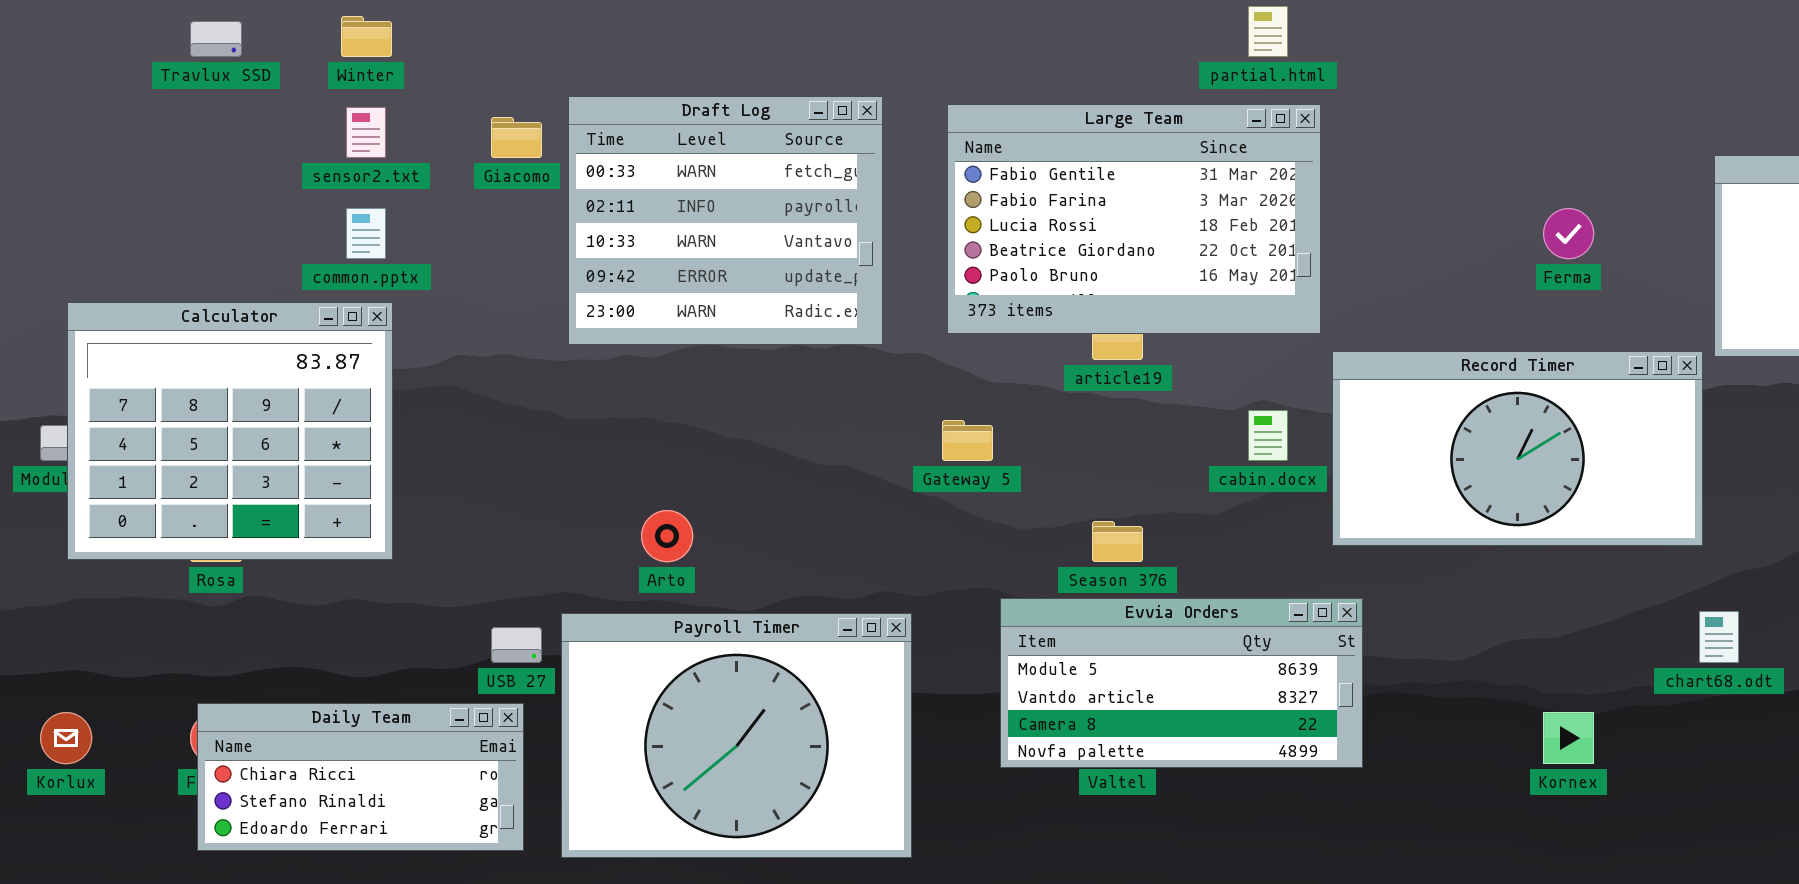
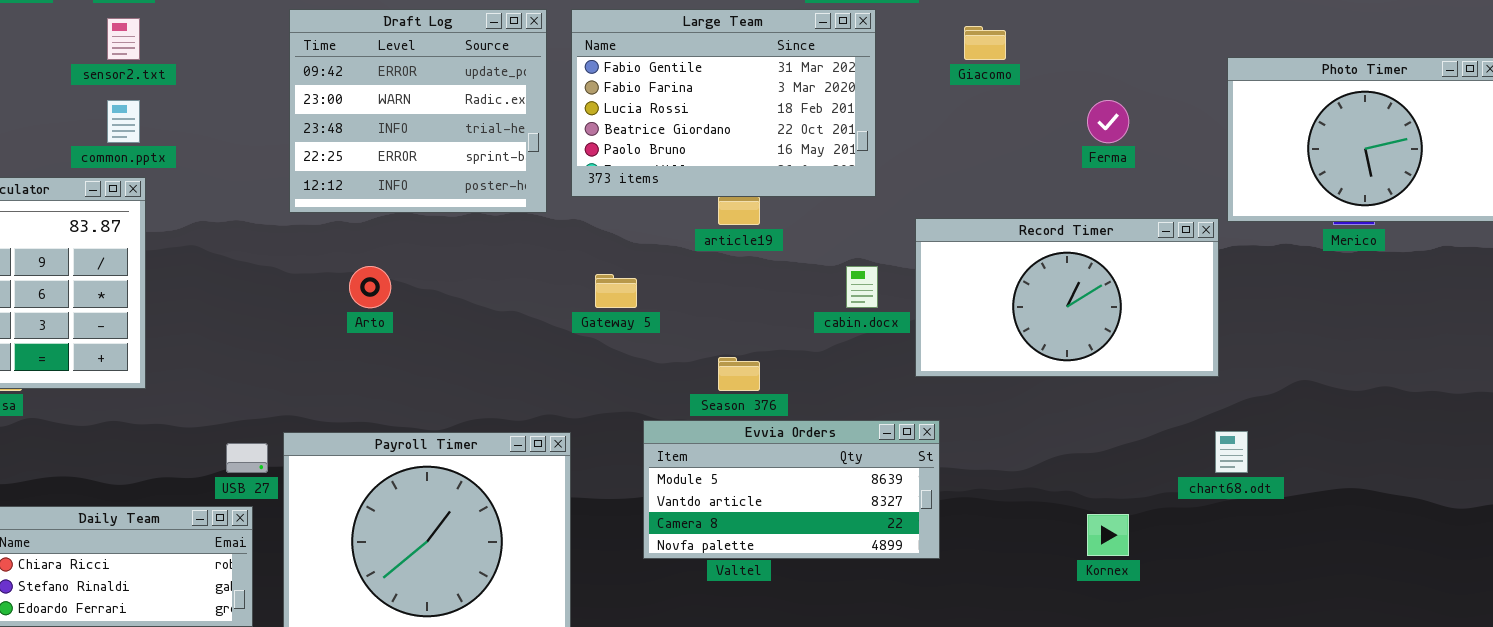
Draft Log: [568,96,883,345] -> [289,9,547,213], scrolled down 3 rows
Large Team: [947,104,1321,334] -> [571,9,876,197], moved
Giacomo: [491,117,542,158] -> [964,26,1006,60], moved
Arto: [641,510,693,562] -> [349,266,391,308], moved

